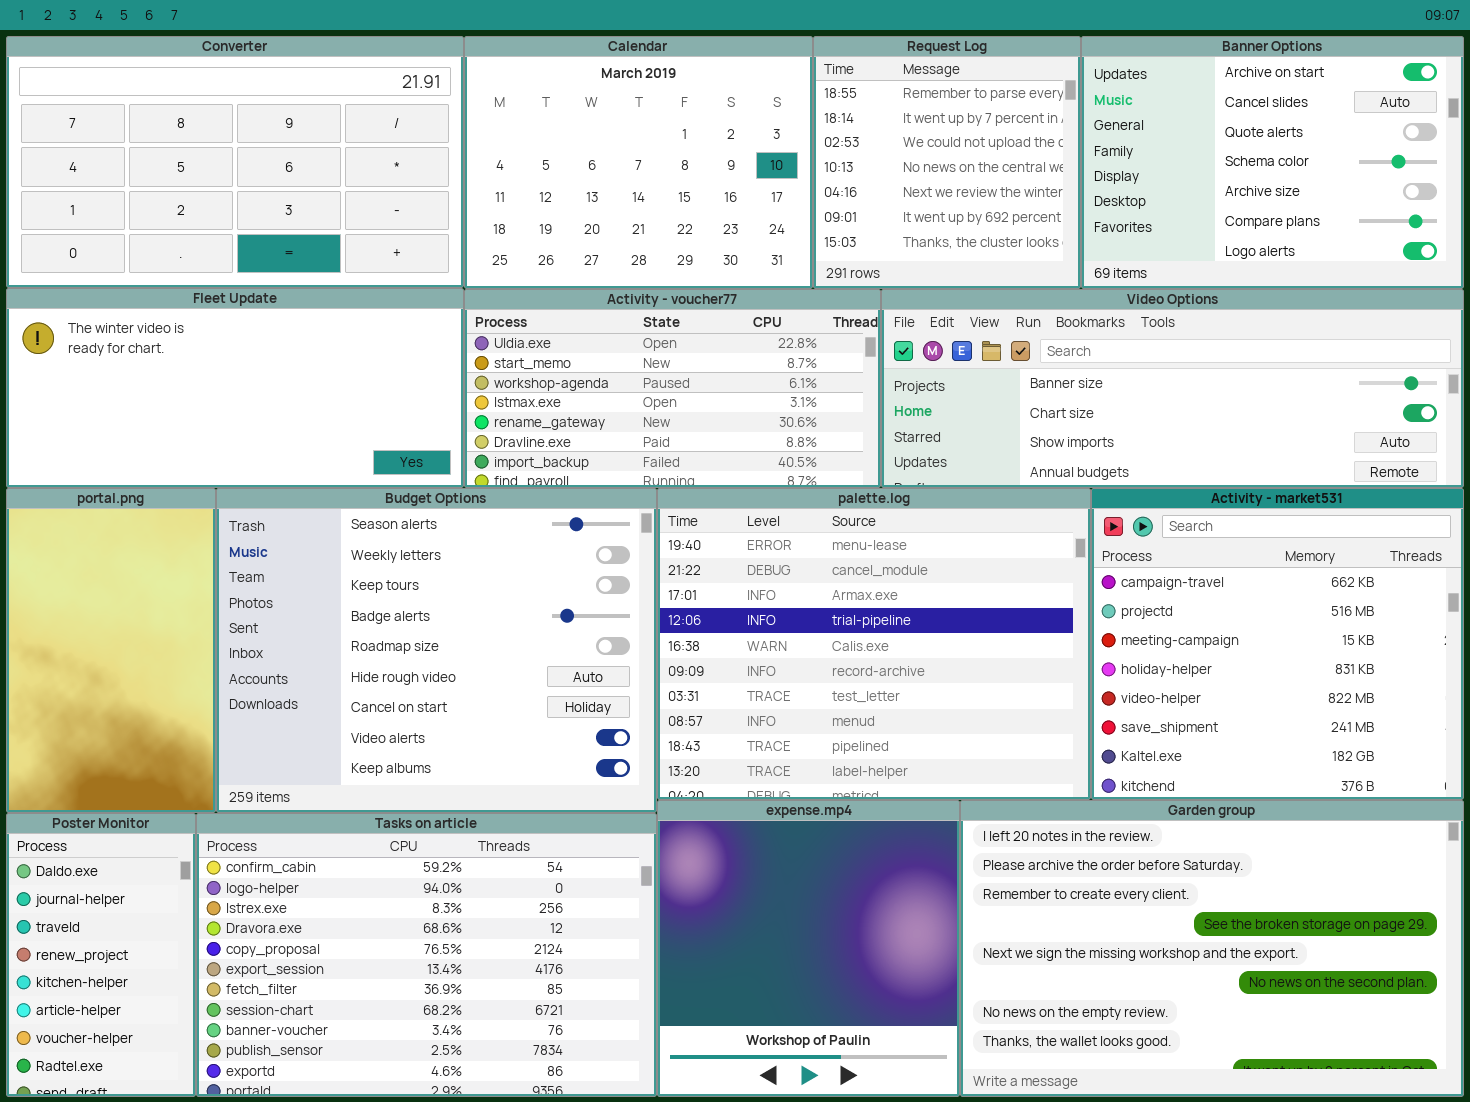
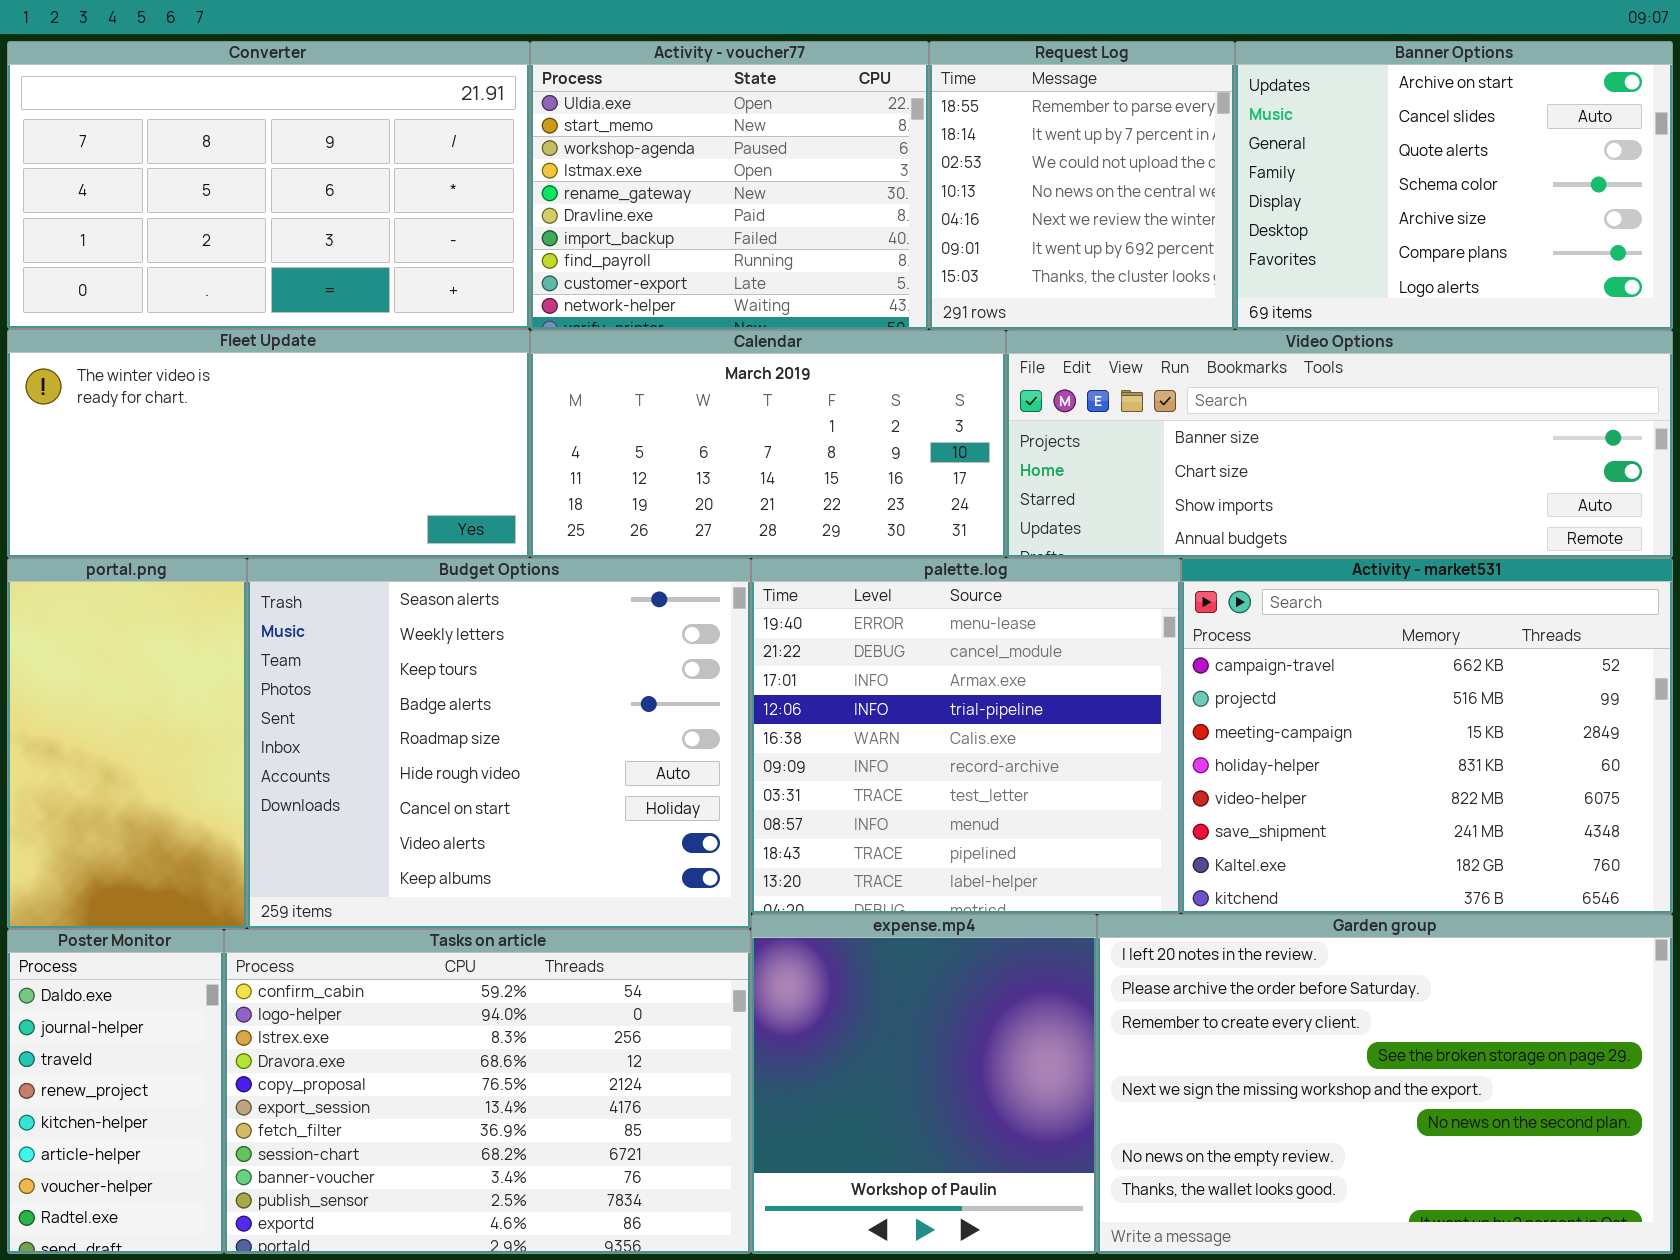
Calendar: [464,36,813,289] -> [530,330,1006,558], moved, resized
Activity - voucher77: [464,289,881,488] -> [530,41,929,330], moved, resized
palette.log: [657,488,1091,800] -> [751,558,1181,914], resized
Activity - market531: [1091,488,1464,800] -> [1181,558,1673,914], resized

